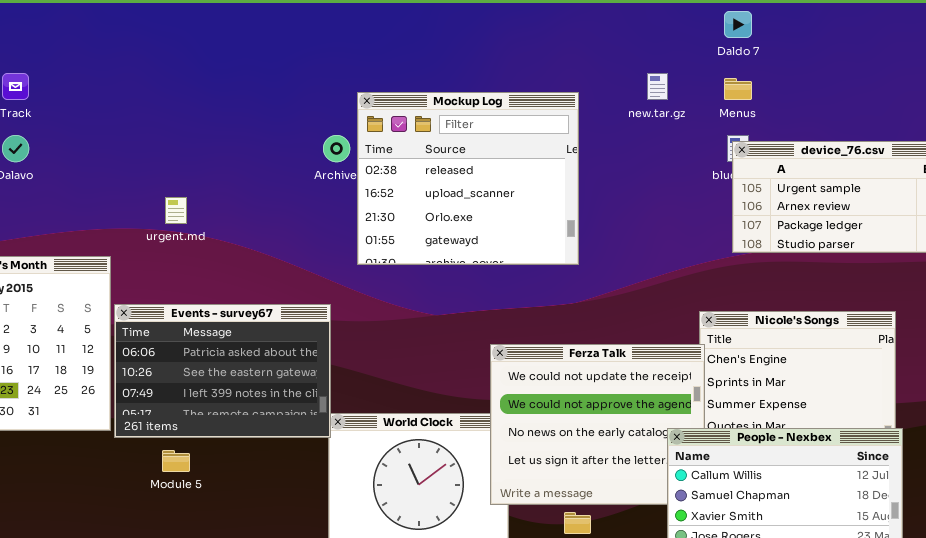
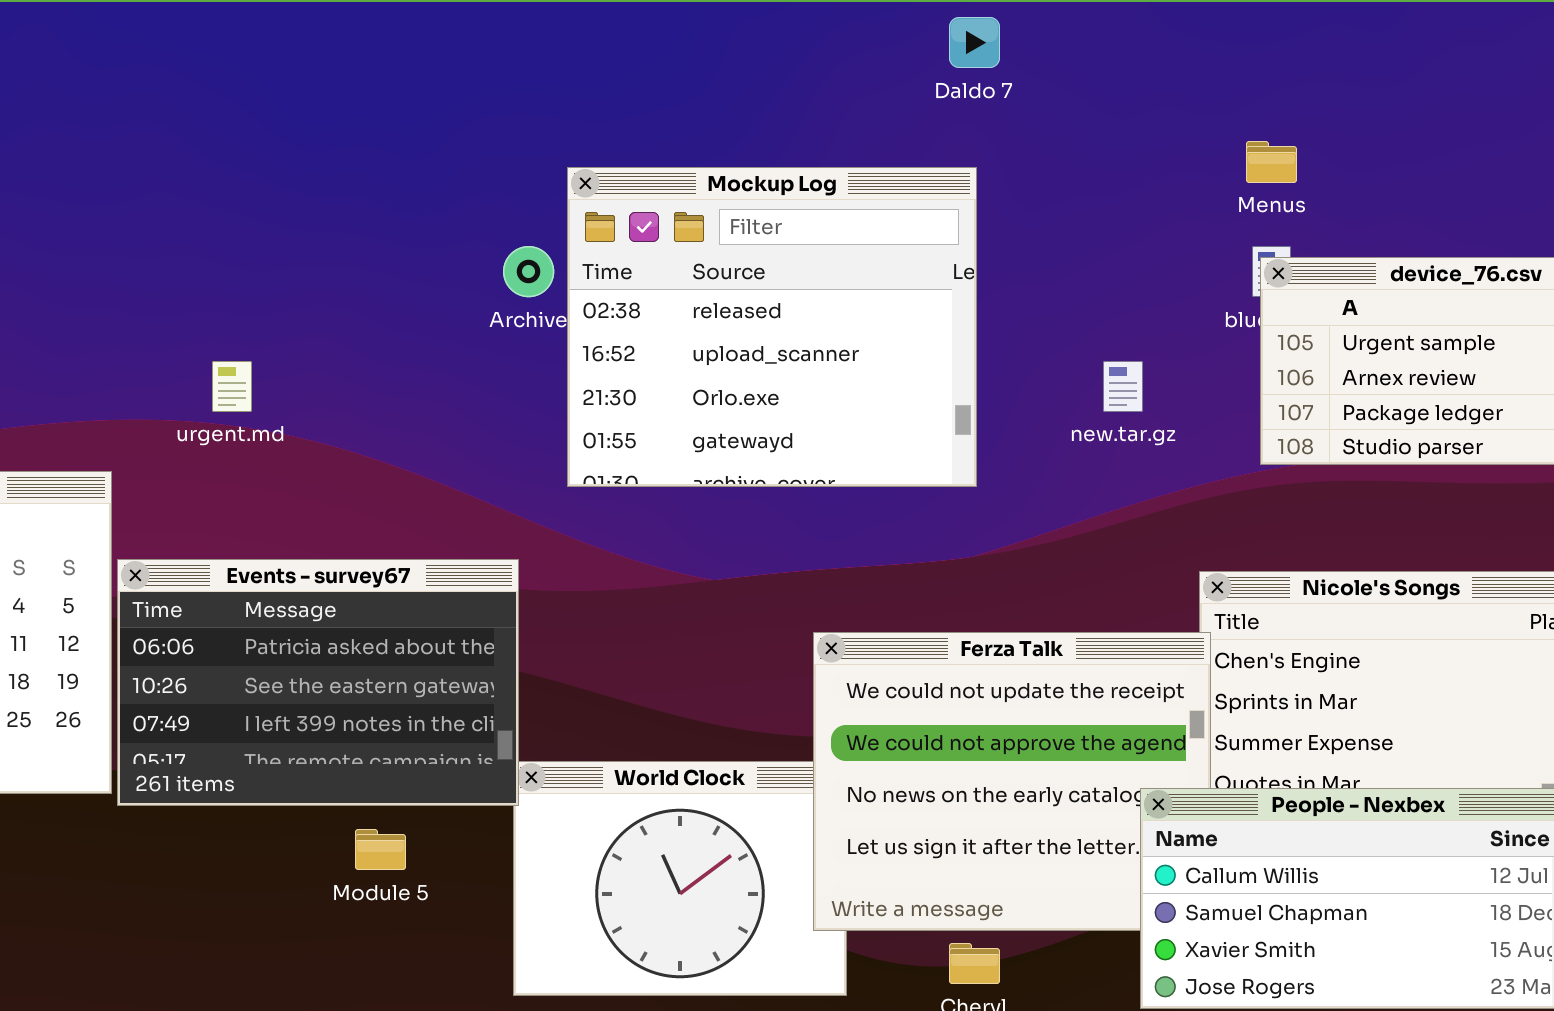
Daldo 7: [724,11,752,38] -> [949,17,1000,68], moved
new.tar.gz: [647,73,668,100] -> [1103,361,1143,412], moved
Module 5: [162,450,190,472] -> [355,829,406,870], moved

